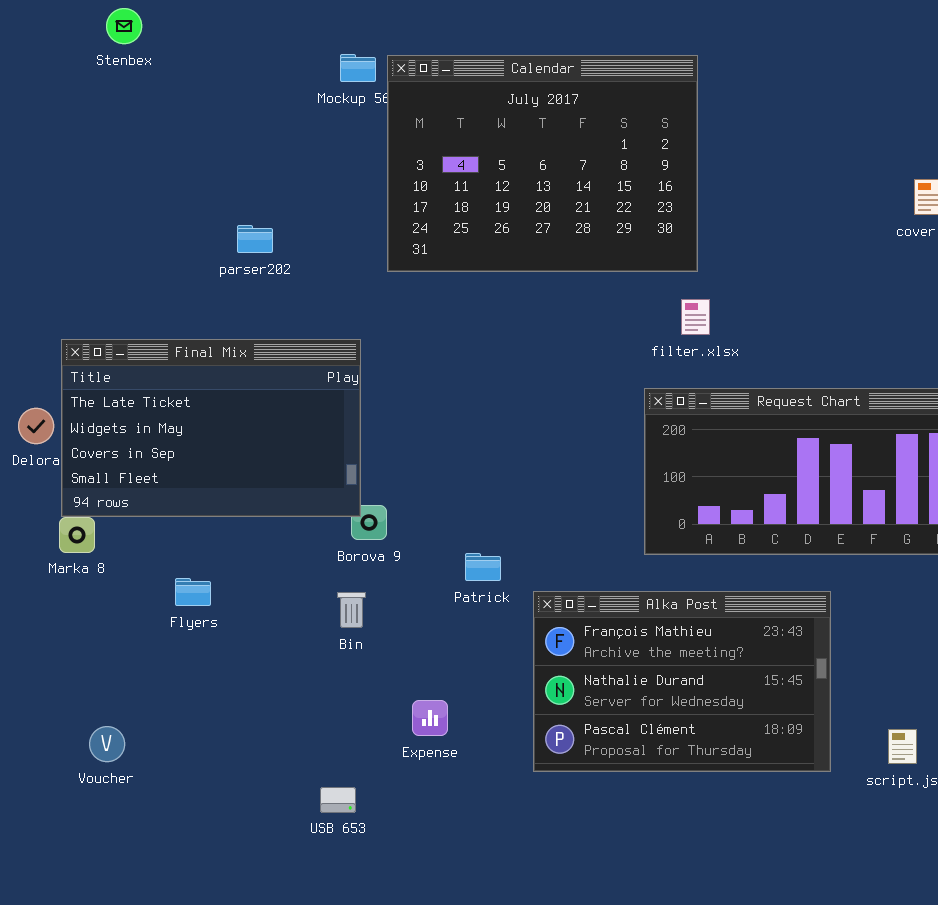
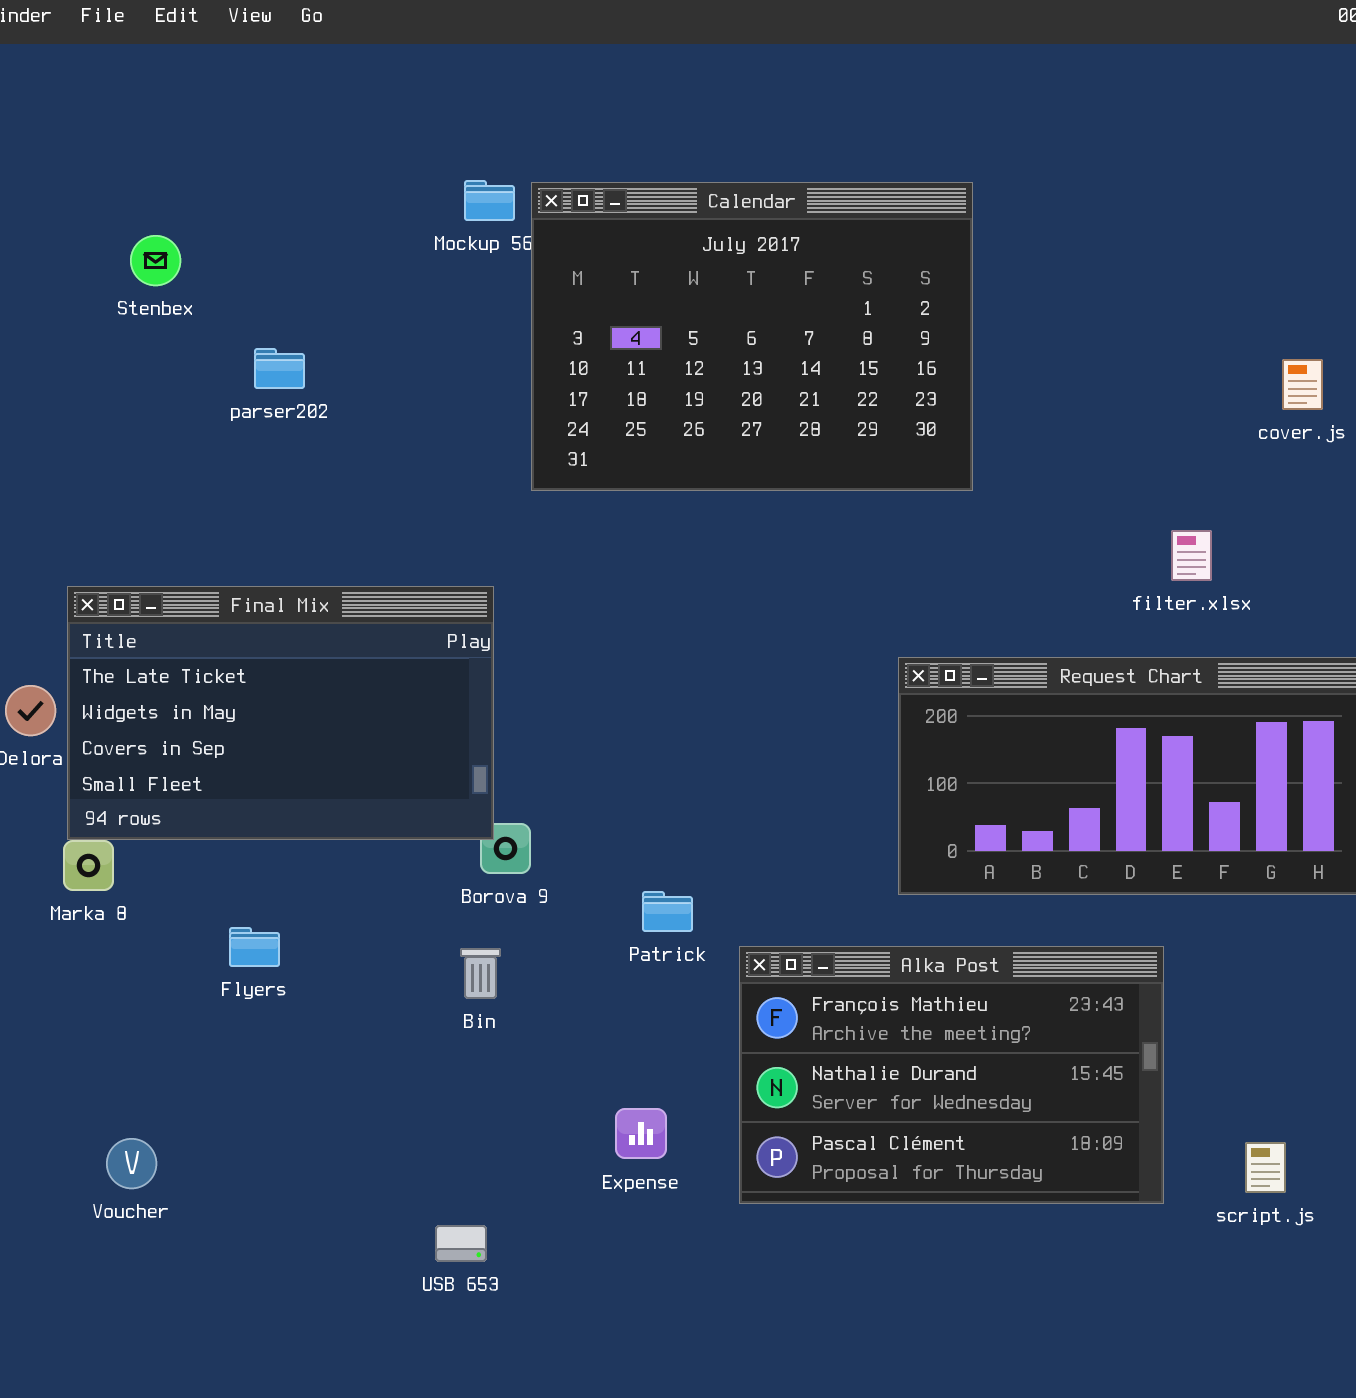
Stenbex: [106,8,142,44] -> [130,235,181,286], moved
parser202: [237,225,273,253] -> [254,348,305,389], moved
filter.xlsx: [681,299,710,335] -> [1171,530,1212,581], moved
Expense: [412,700,448,736] -> [615,1108,667,1159], moved

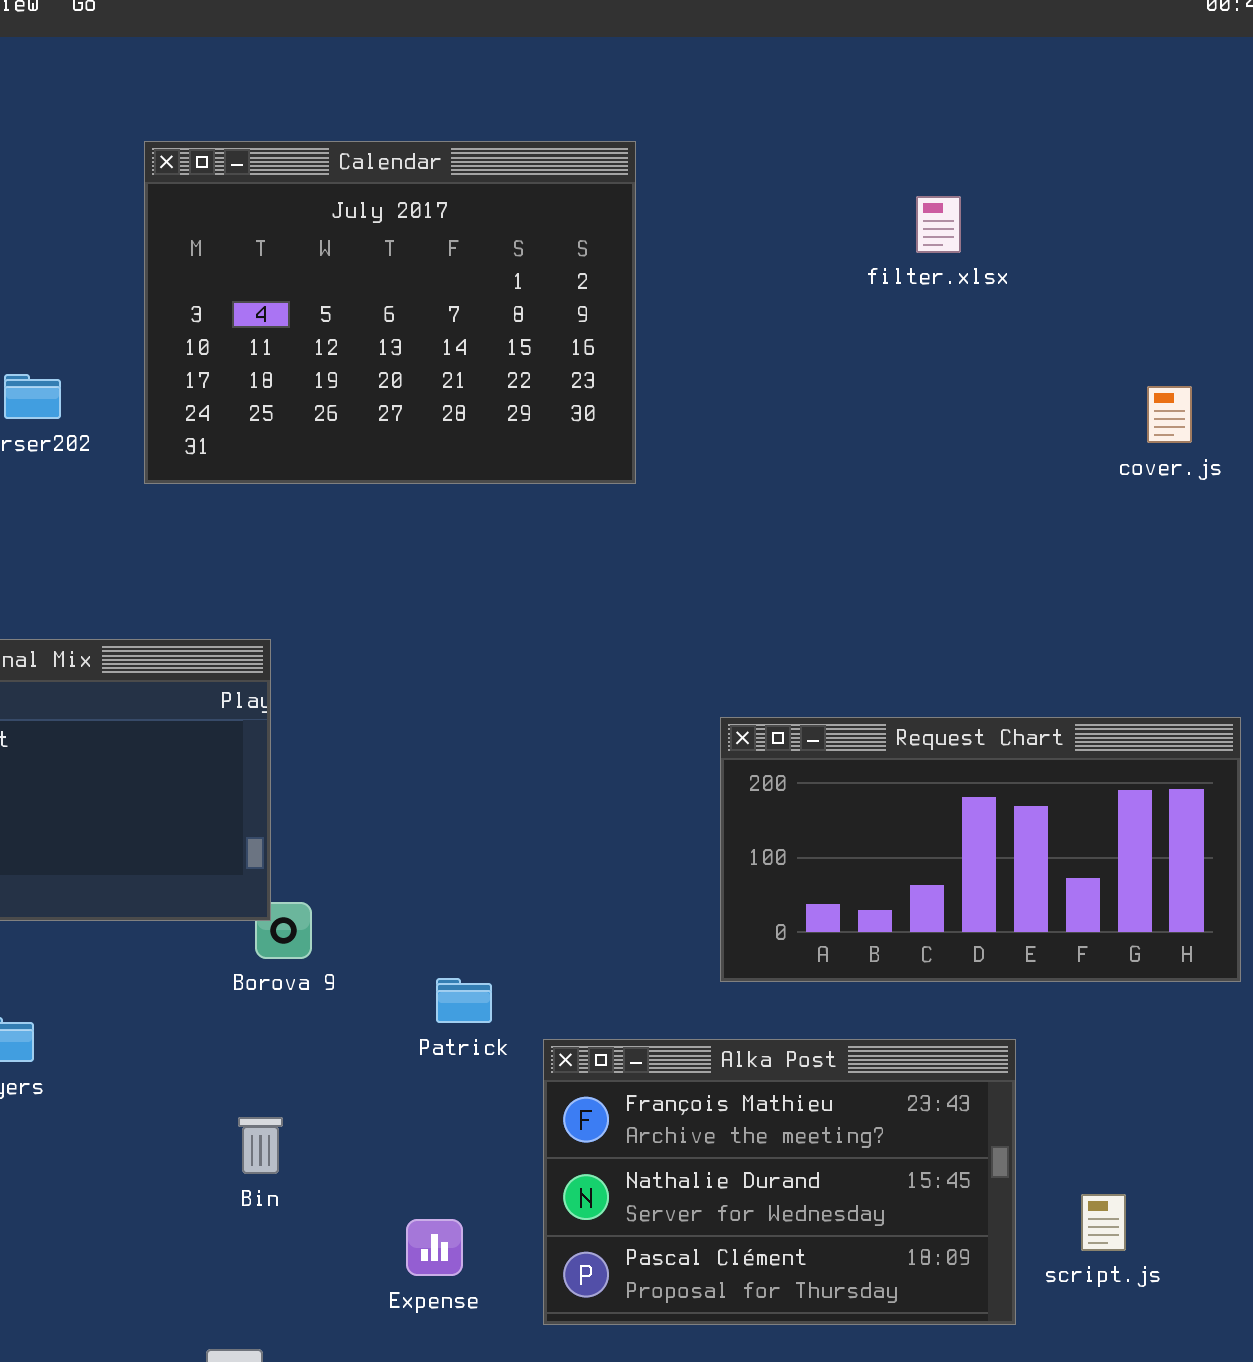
Calendar: [531,182,973,491] -> [144,141,636,484], moved
filter.xlsx: [1171,530,1212,581] -> [916,196,961,253], moved
Bin: [460,948,501,999] -> [238,1117,283,1174], moved
script.js: [1245,1142,1286,1193] -> [1081,1194,1126,1251], moved

